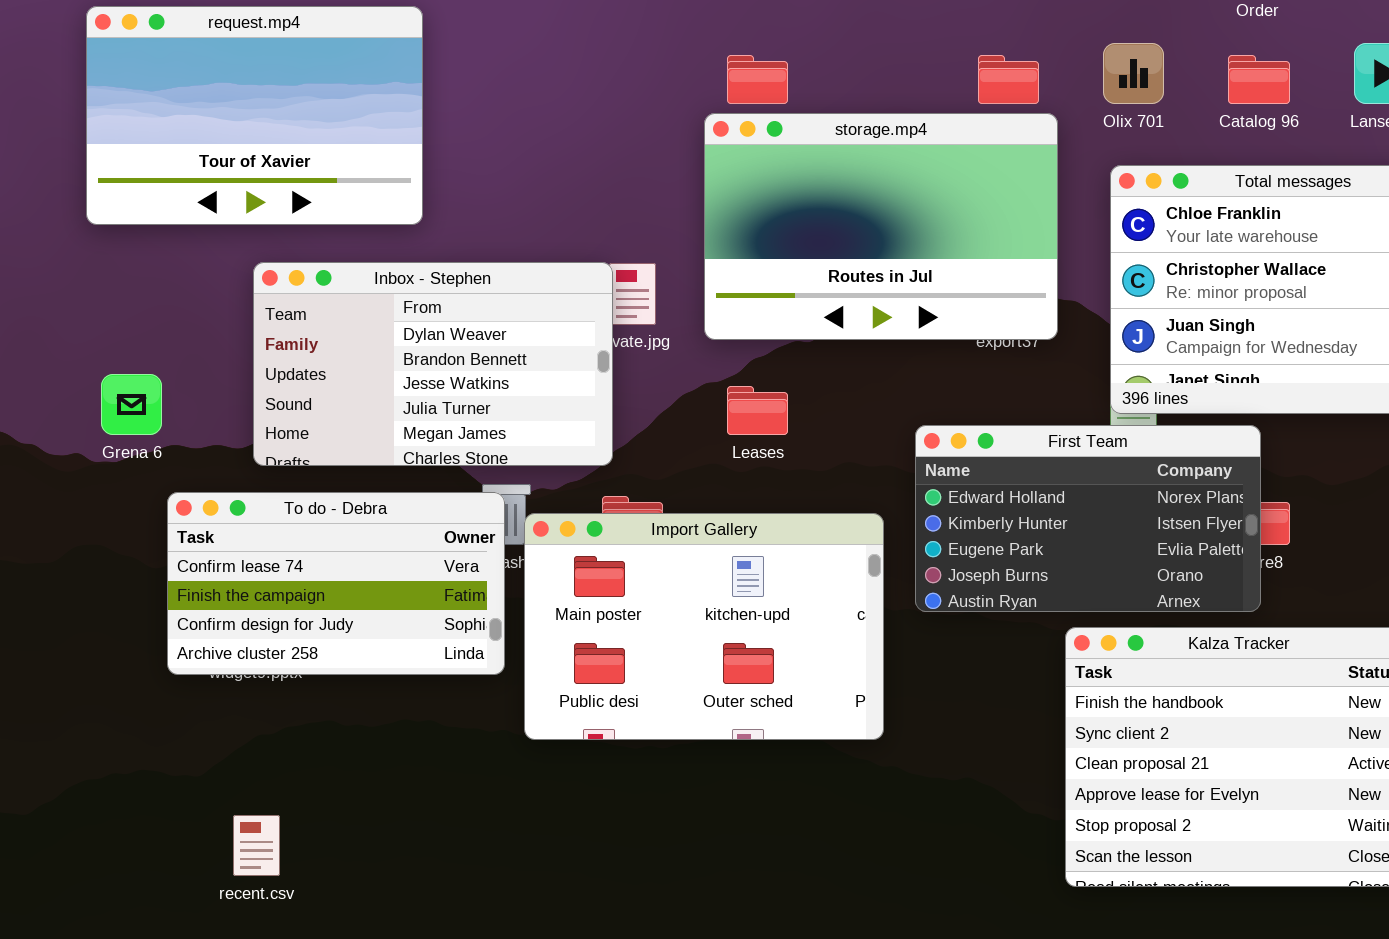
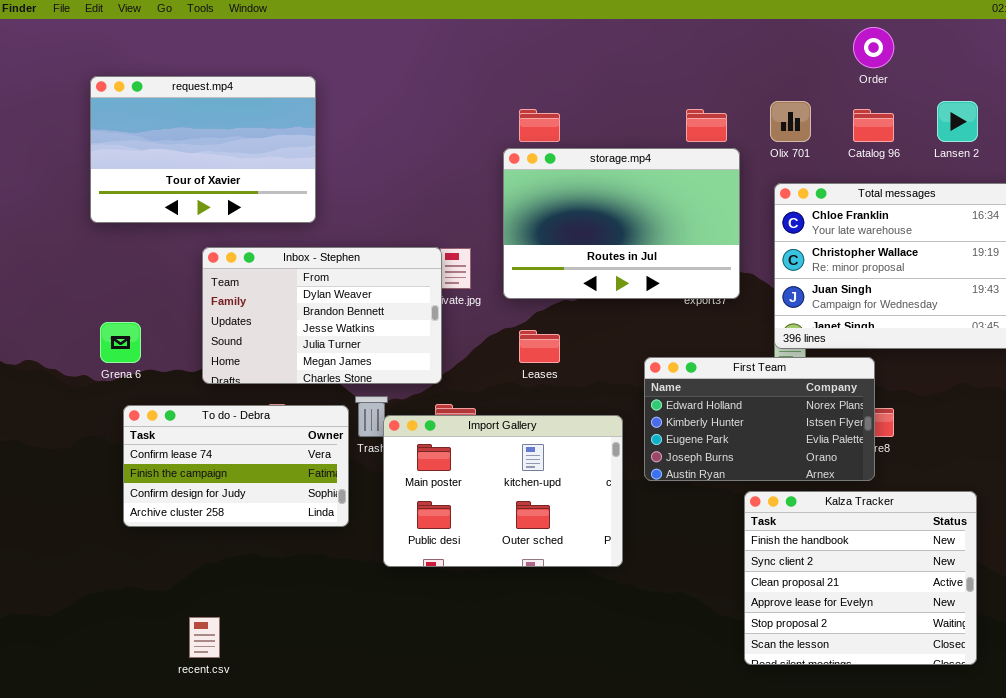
To do - Debra: [167,492,505,675] -> [123,405,349,527], moved

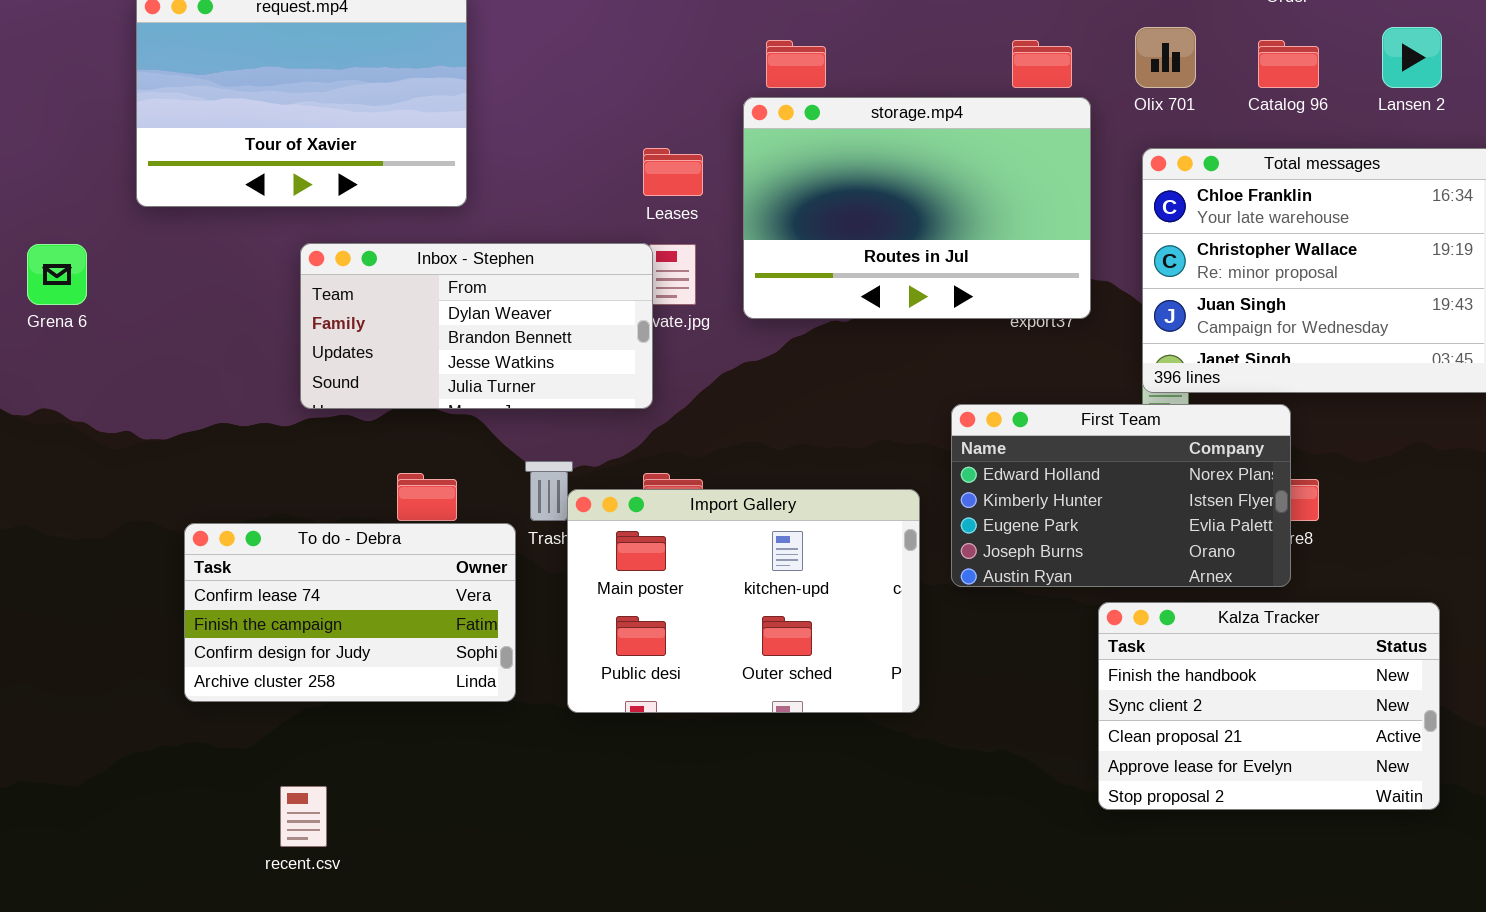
Inbox - Stephen: [202,247,442,384] -> [300,243,653,409], resized
Grena 6: [100,322,141,363] -> [27,244,87,305], moved
Leases: [519,330,560,363] -> [643,148,703,196], moved
To do - Debra: [123,405,349,527] -> [184,523,516,702], moved
Kalza Tracker: [744,491,977,665] -> [1098,602,1440,810], resized

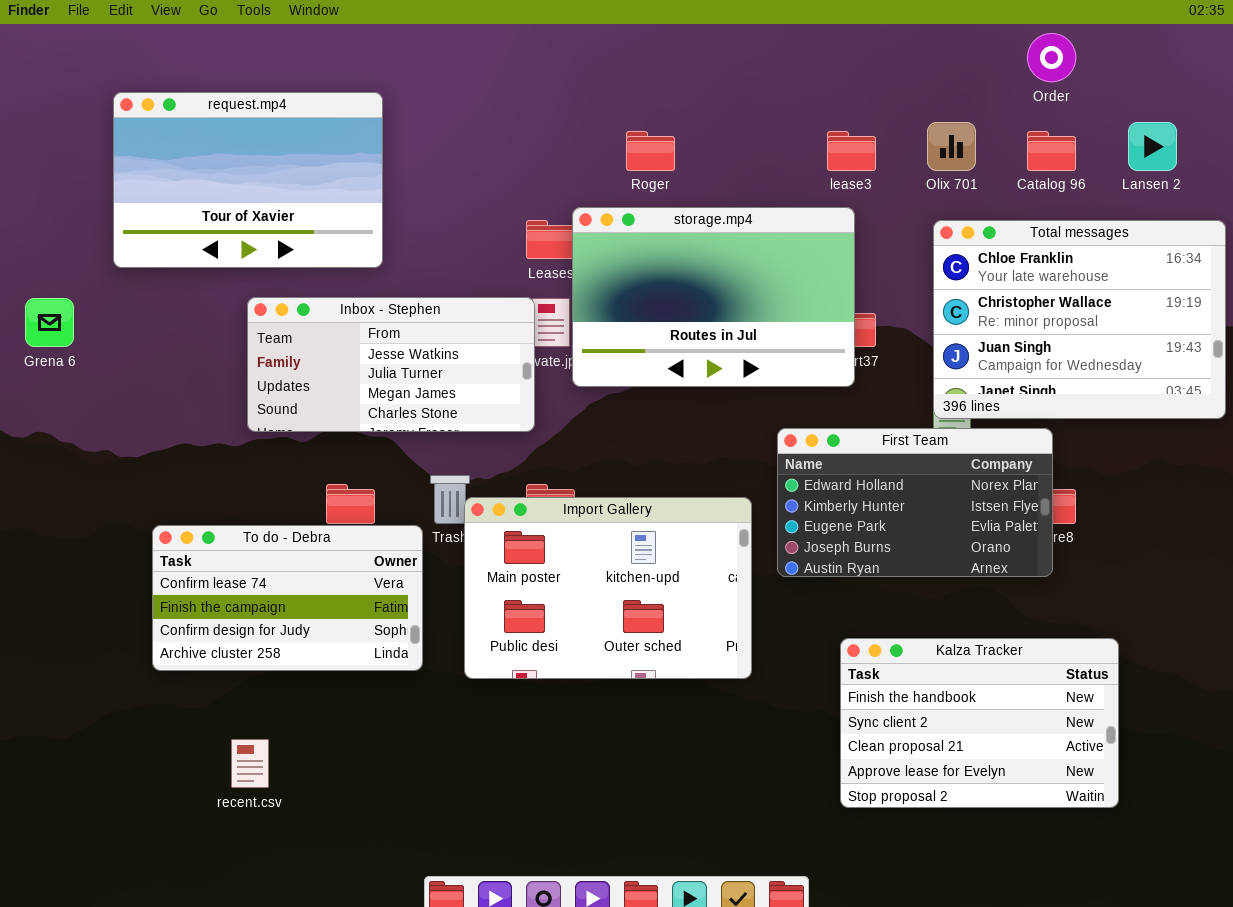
storage.mp4: [743,97,1091,319] -> [572,207,855,387], moved
Inbox - Stephen: [300,243,653,409] -> [247,297,535,432], scrolled down 2 rows
Kalza Tracker: [1098,602,1440,810] -> [840,638,1119,808], moved

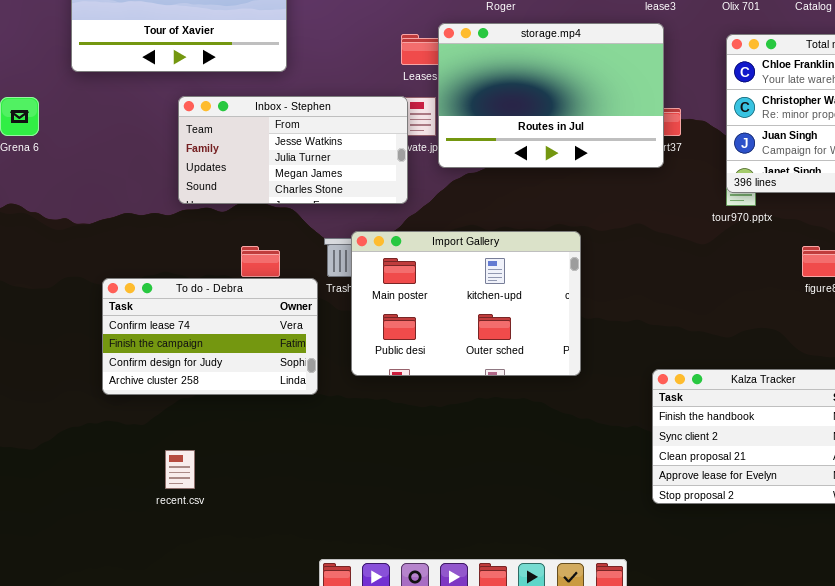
First Team: [777,428,1053,577] -> none, closed
Import Gallery: [464,497,752,679] -> [351,231,581,376], moved

